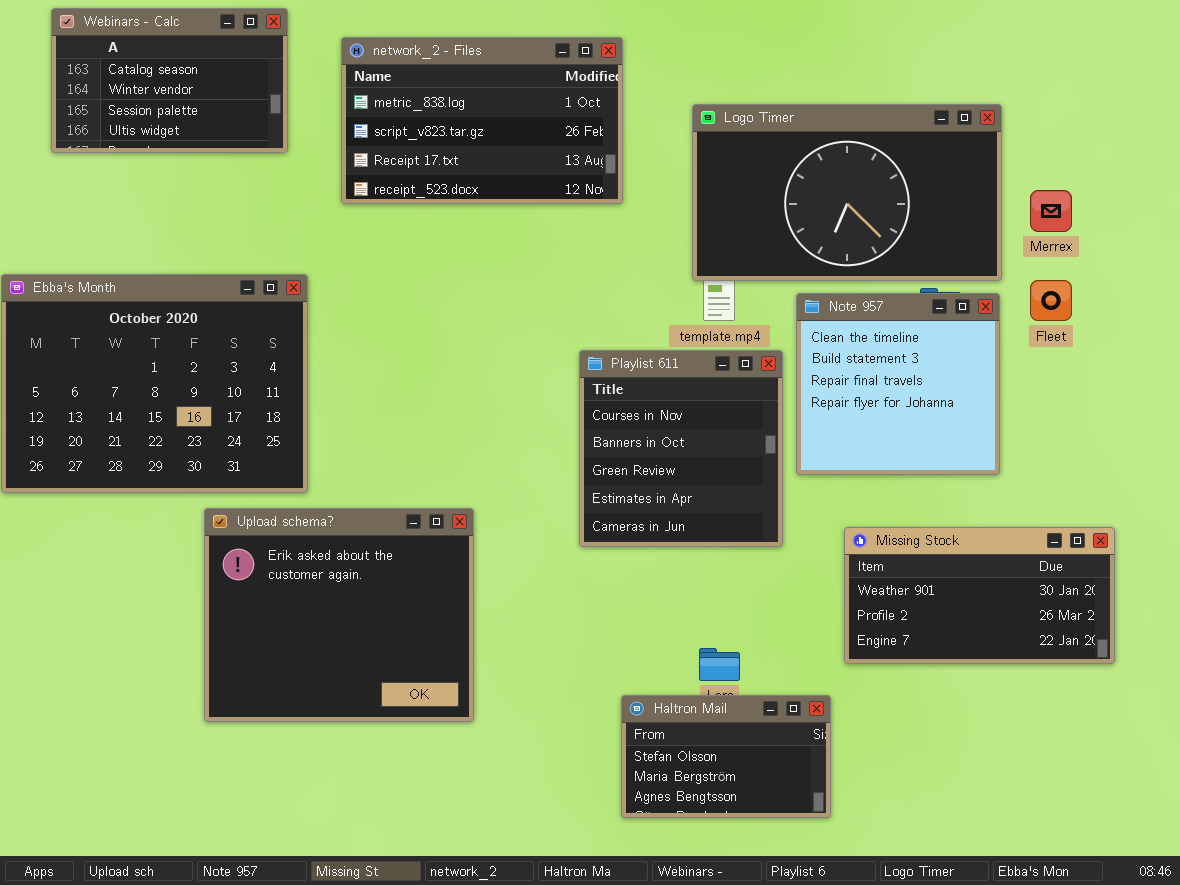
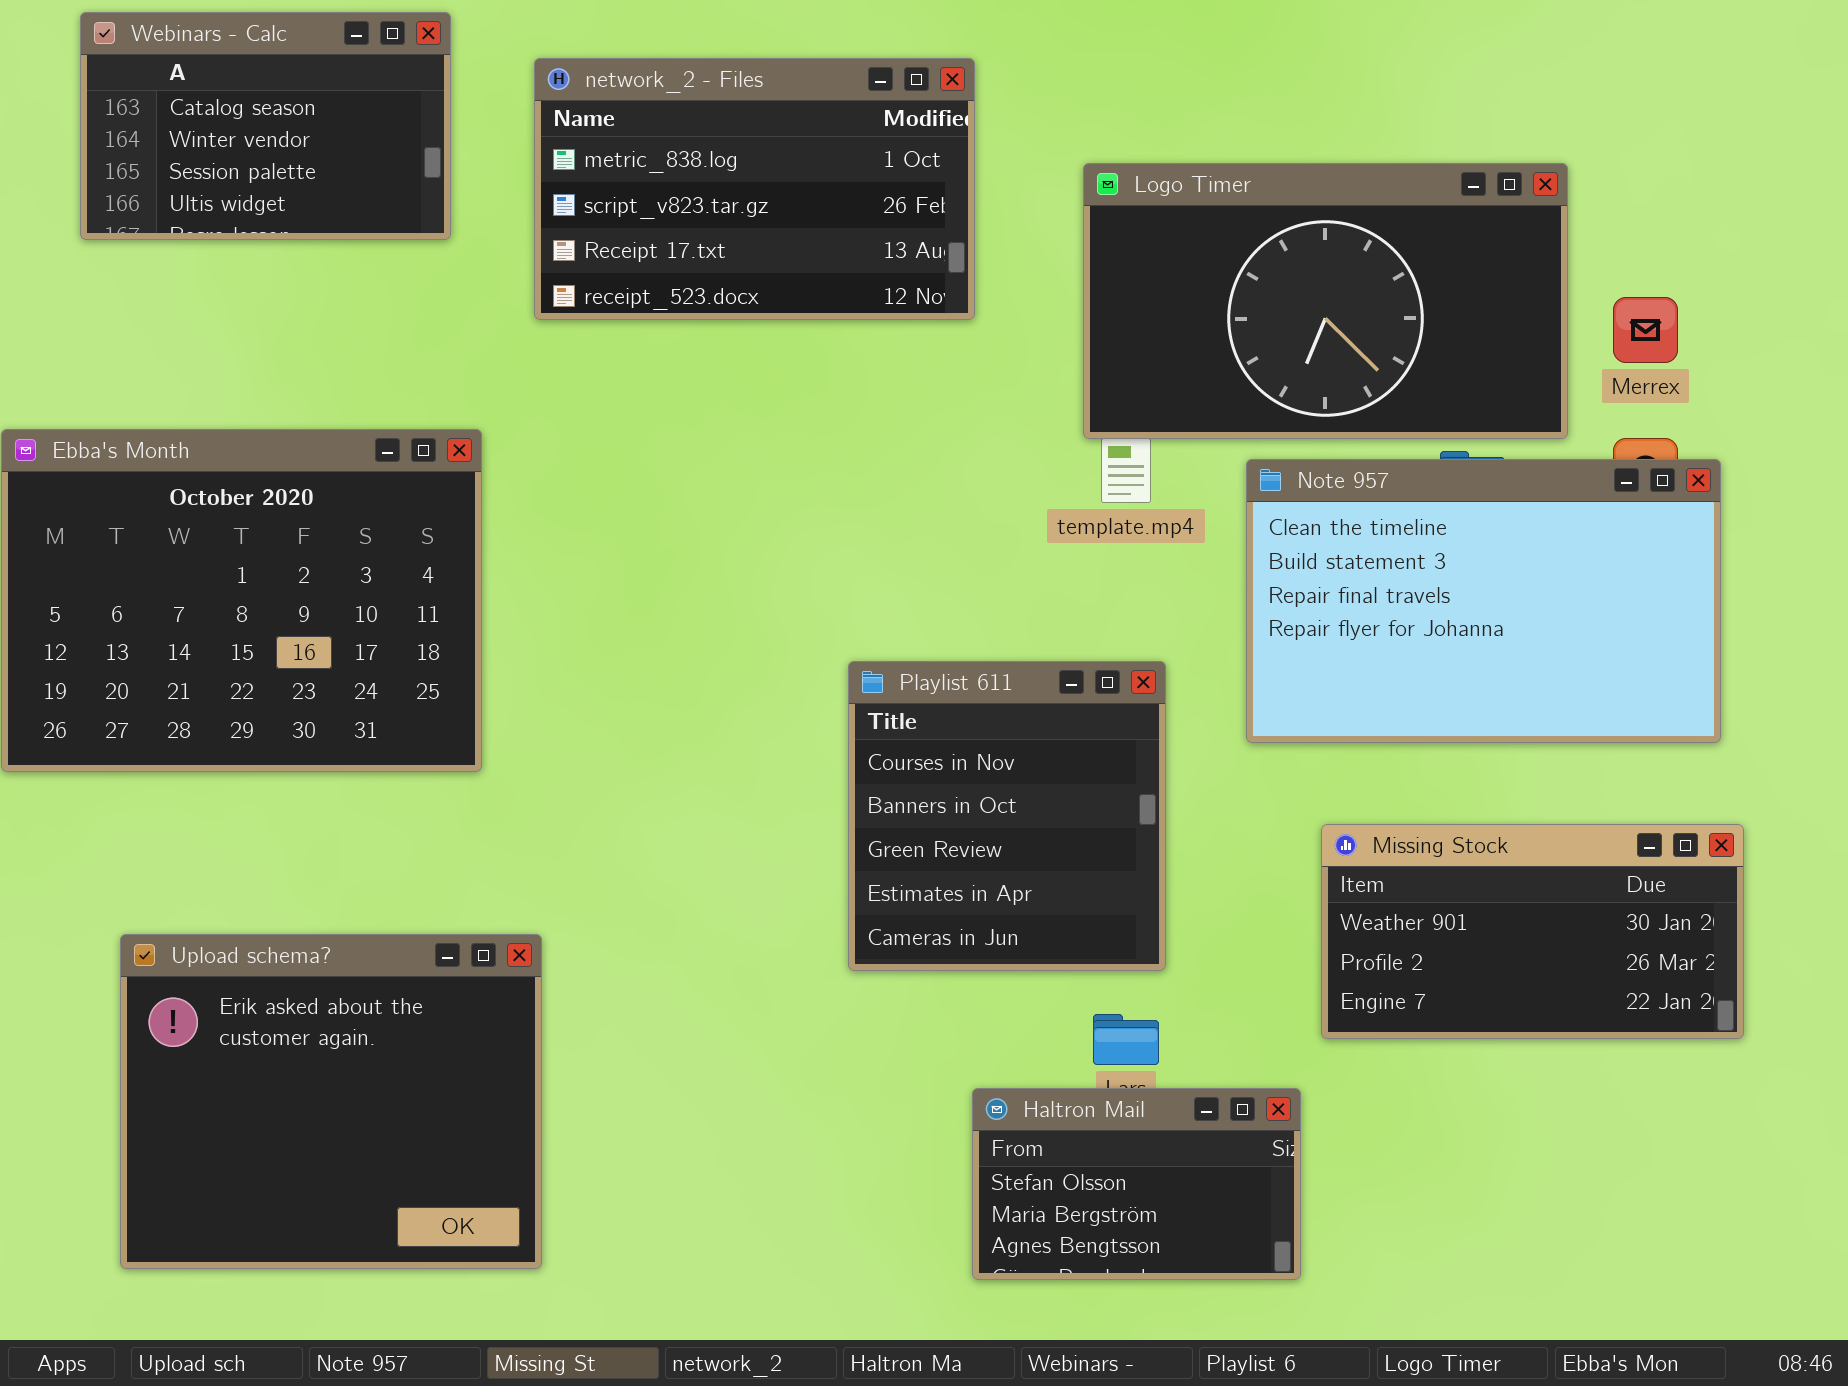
Note 957: [796,293,1000,475] -> [1246,459,1721,743], resized
Playlist 611: [579,350,783,547] -> [848,661,1166,971], moved
Upload schema?: [204,508,474,722] -> [120,934,542,1269], moved

